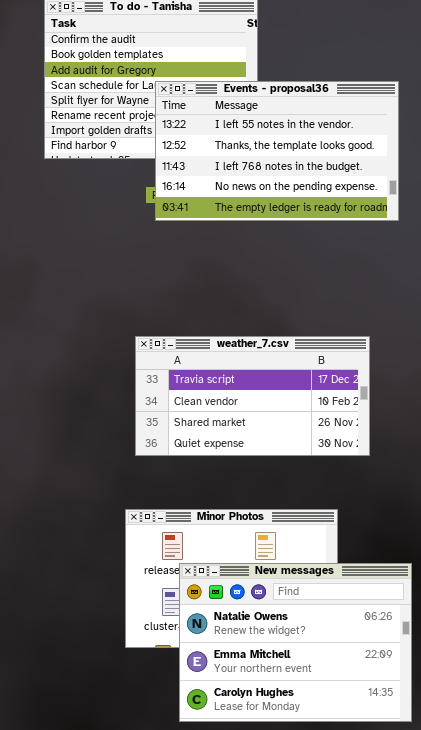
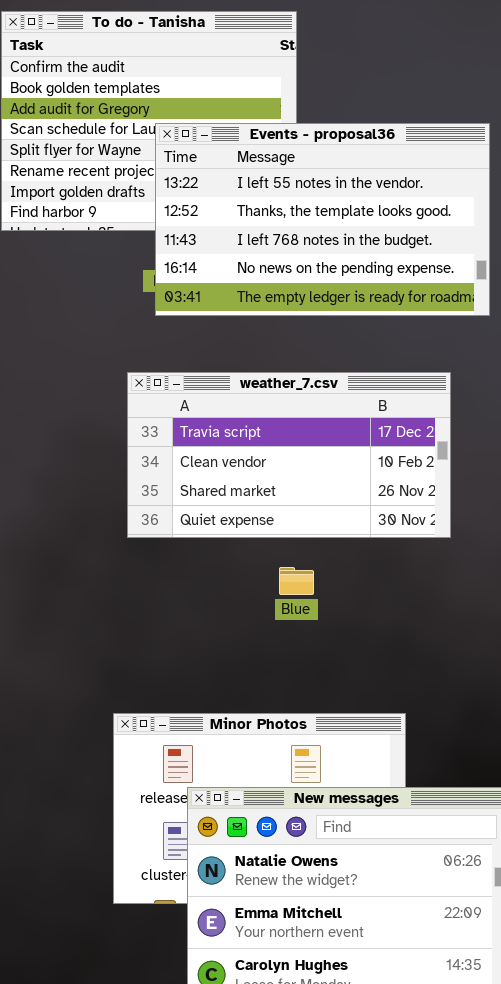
weather_7.csv: [135,336,370,456] -> [127,372,451,538], moved

